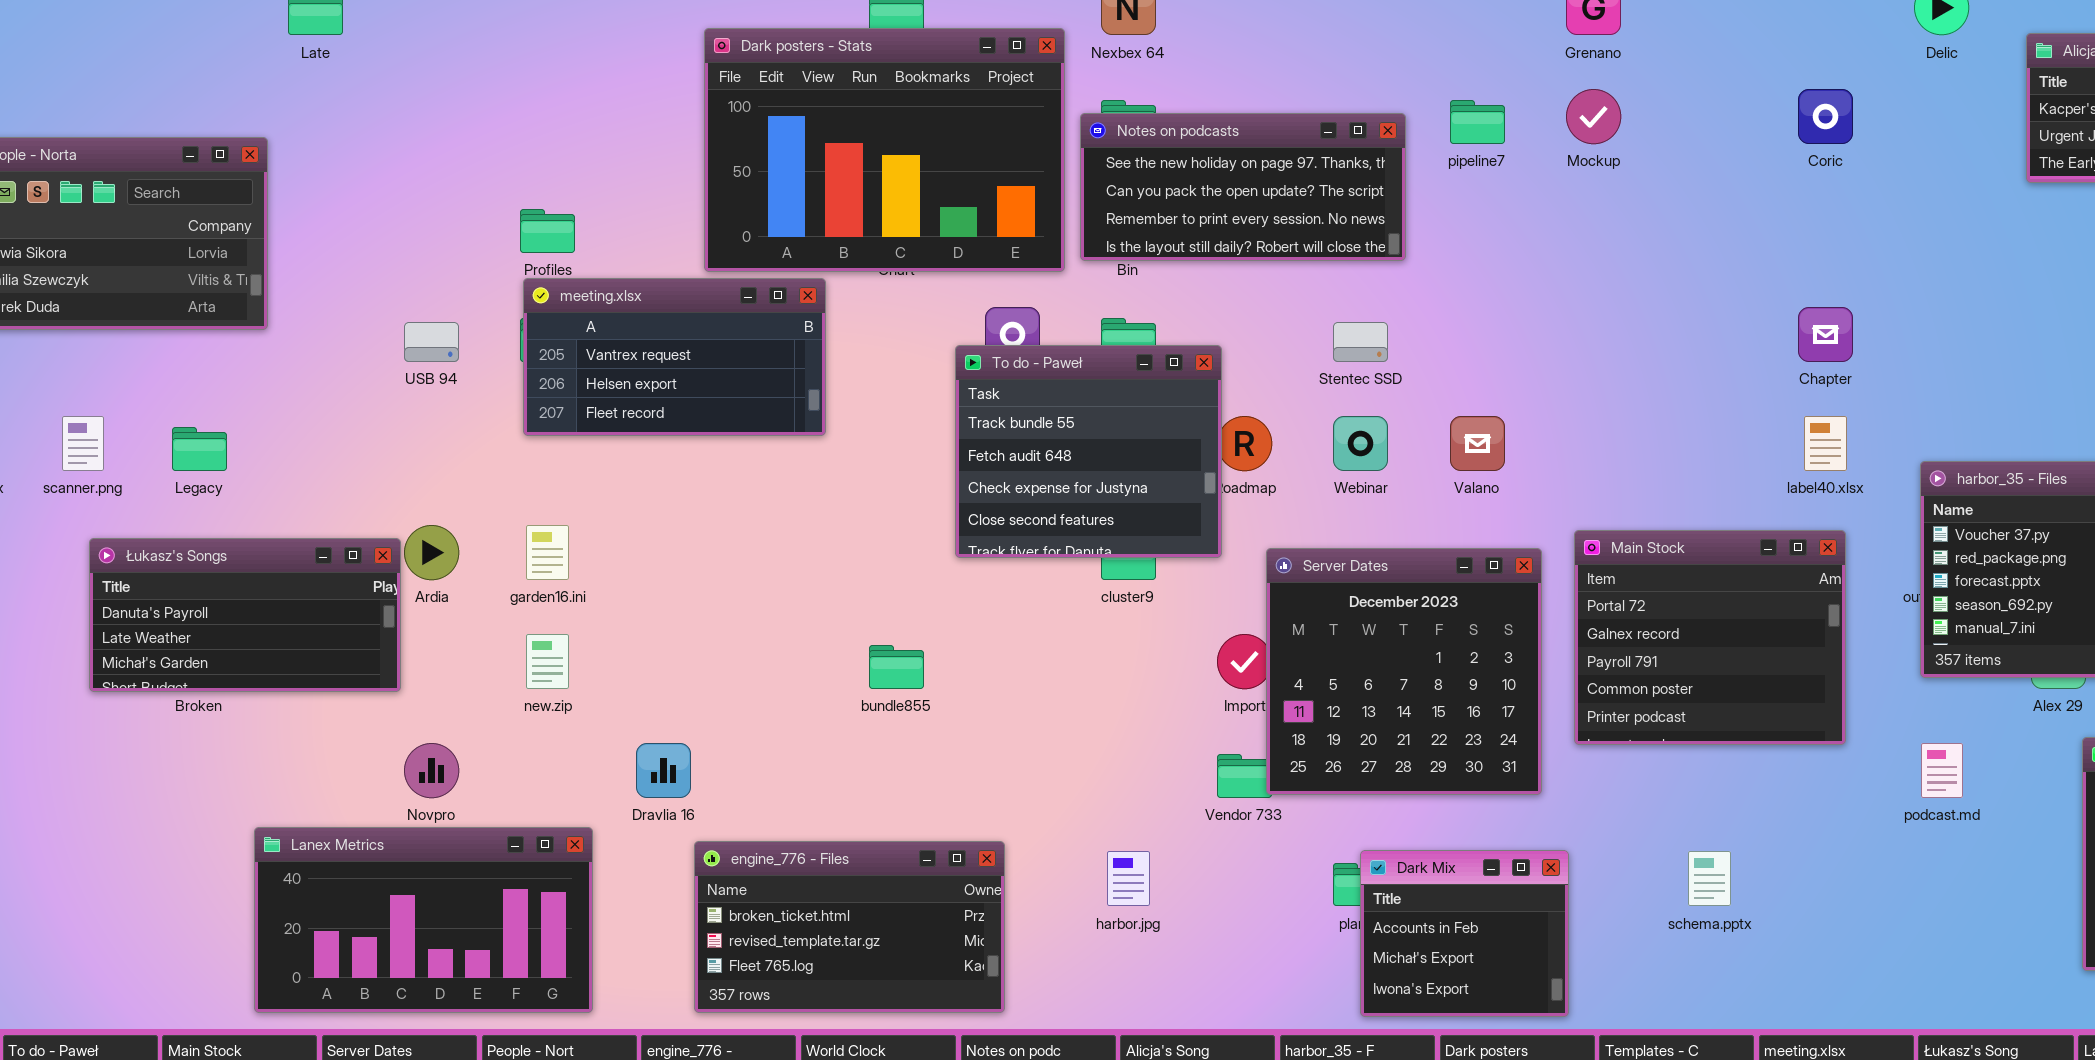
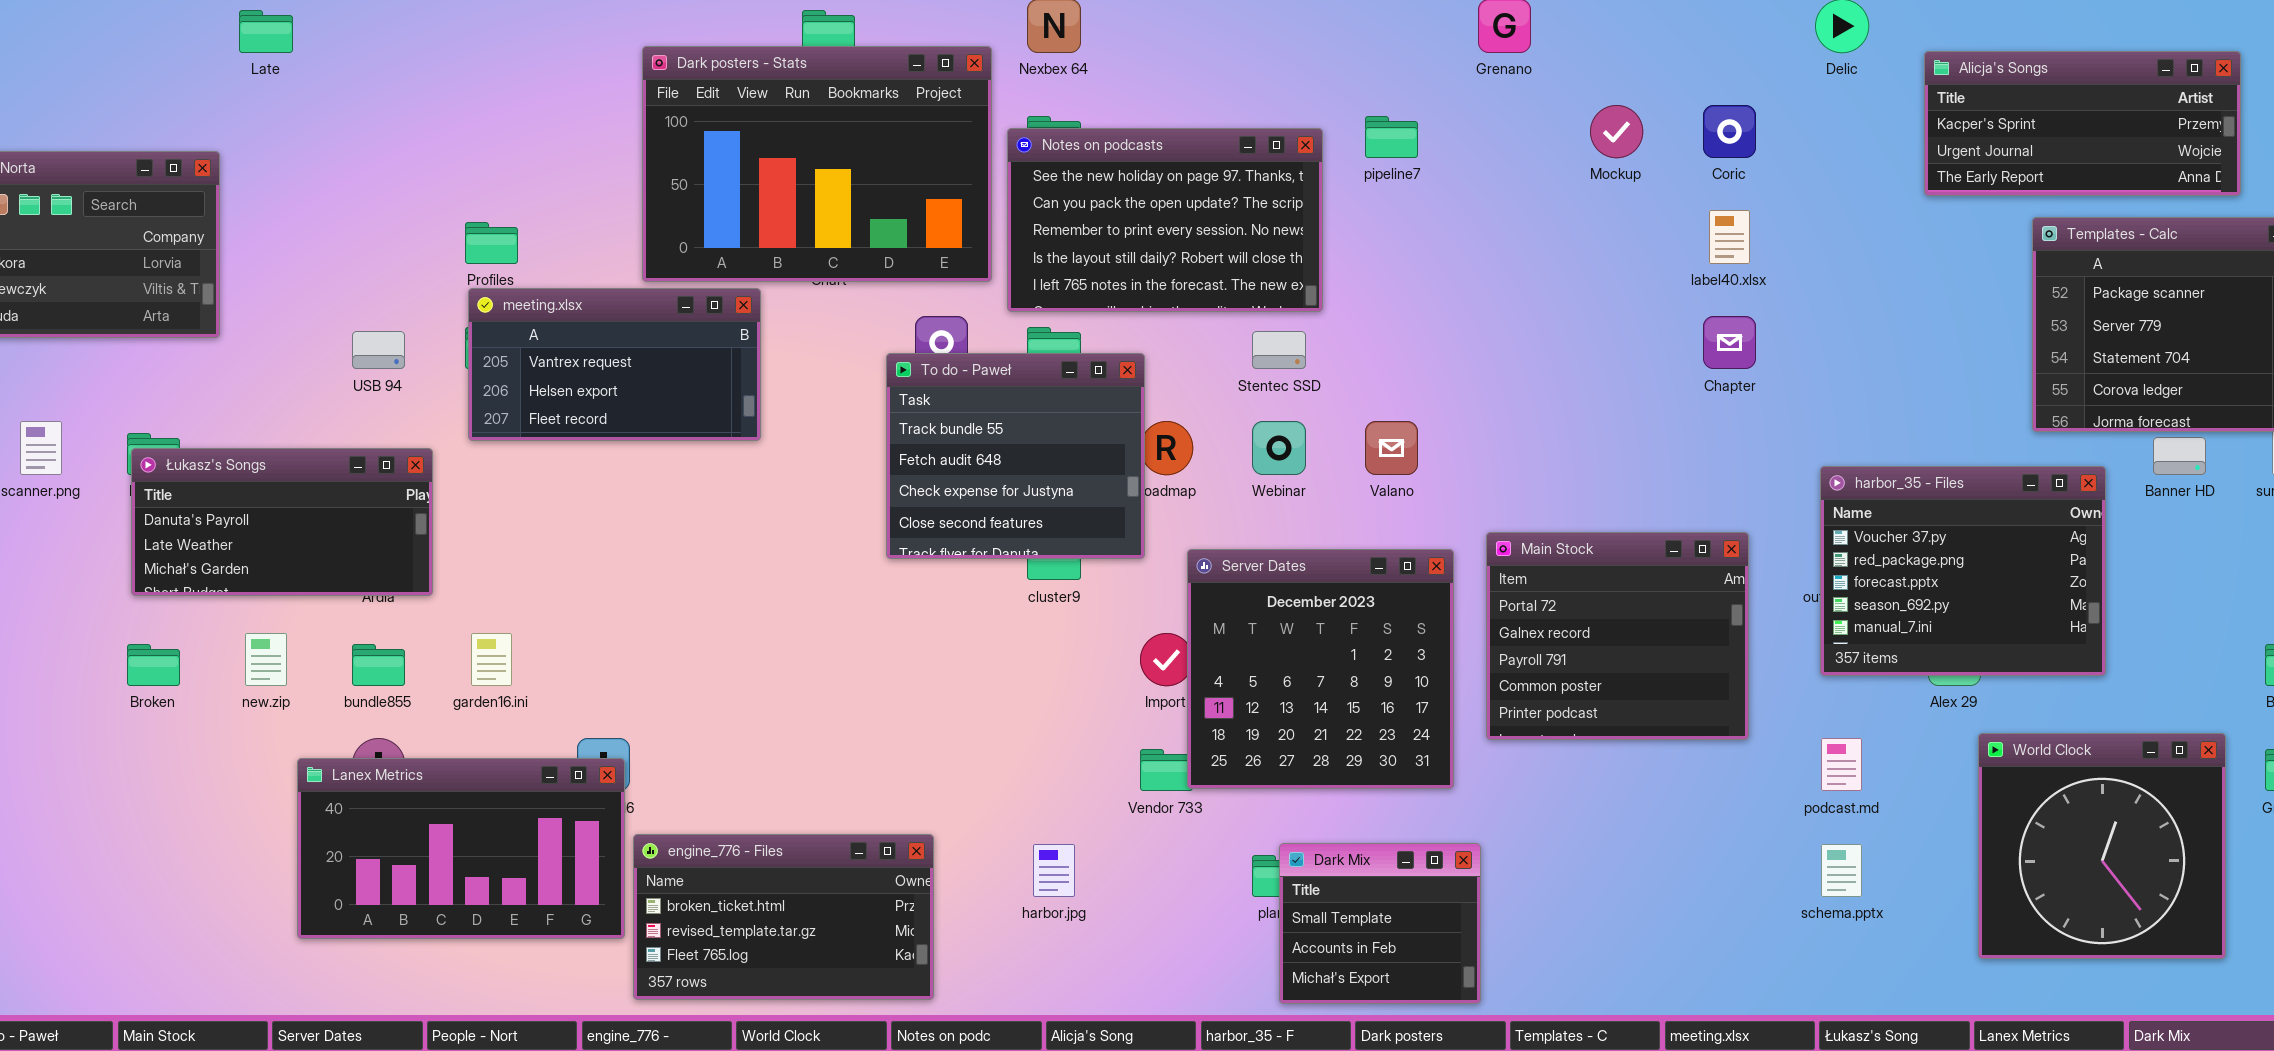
Mockup: [1566,89,1621,144] -> [1590,105,1643,158], moved
Notes on podcasts: [1080,113,1406,261] -> [1007,128,1323,312], resized
label40.xlsx: [1804,416,1847,471] -> [1709,210,1750,264], moved
garden16.ini: [526,525,569,580] -> [471,633,512,686], moved
Łukasz's Songs: [89,538,401,692] -> [131,448,433,596], moved
new.zip: [526,634,569,689] -> [245,633,287,686], moved
bundle855: [869,645,924,689] -> [352,644,405,686], moved
Lanex Metrics: [254,827,593,1013] -> [297,758,625,939], moved
Dark Mix: [1360,850,1569,1017] -> [1279,843,1481,1004], scrolled up 1 row
schema.pptx: [1688,851,1731,906] -> [1821,844,1862,897], moved

